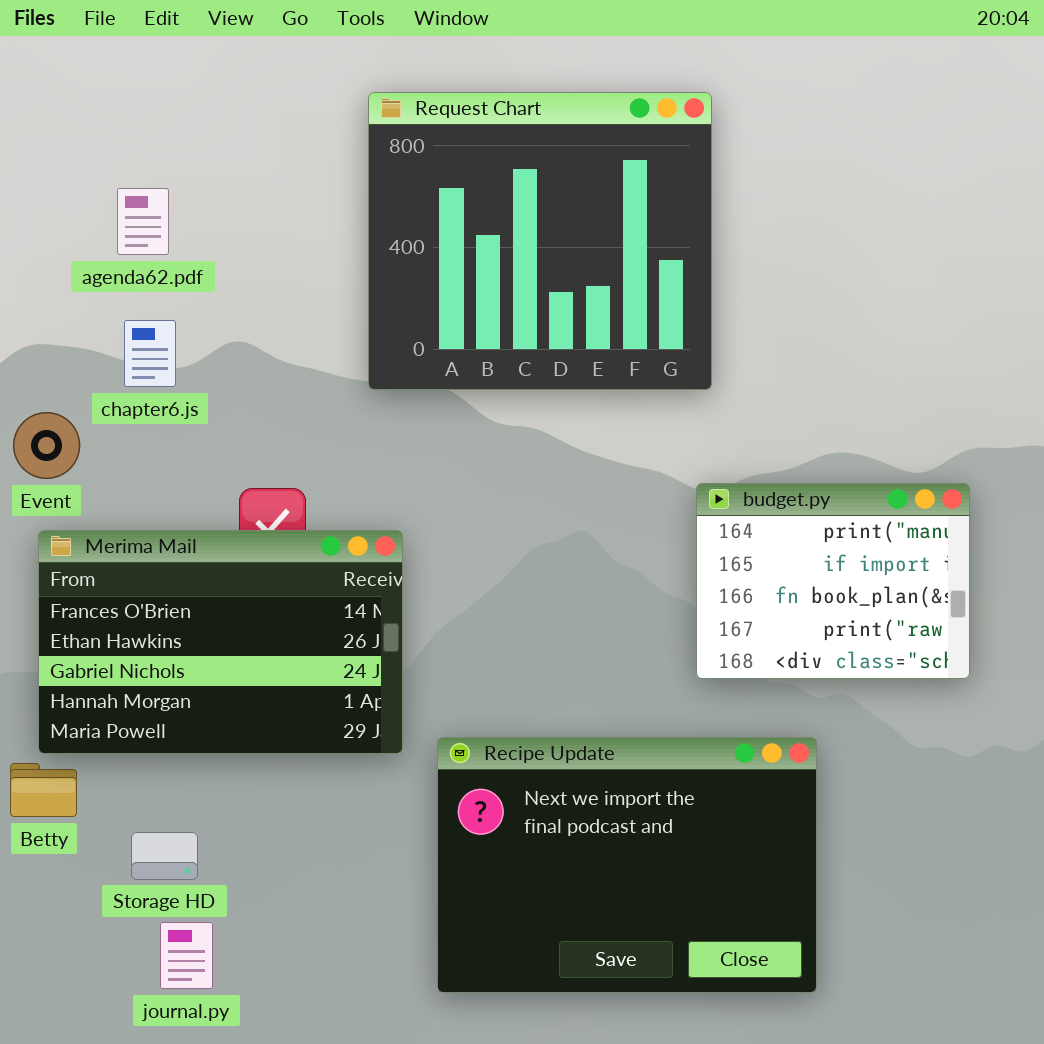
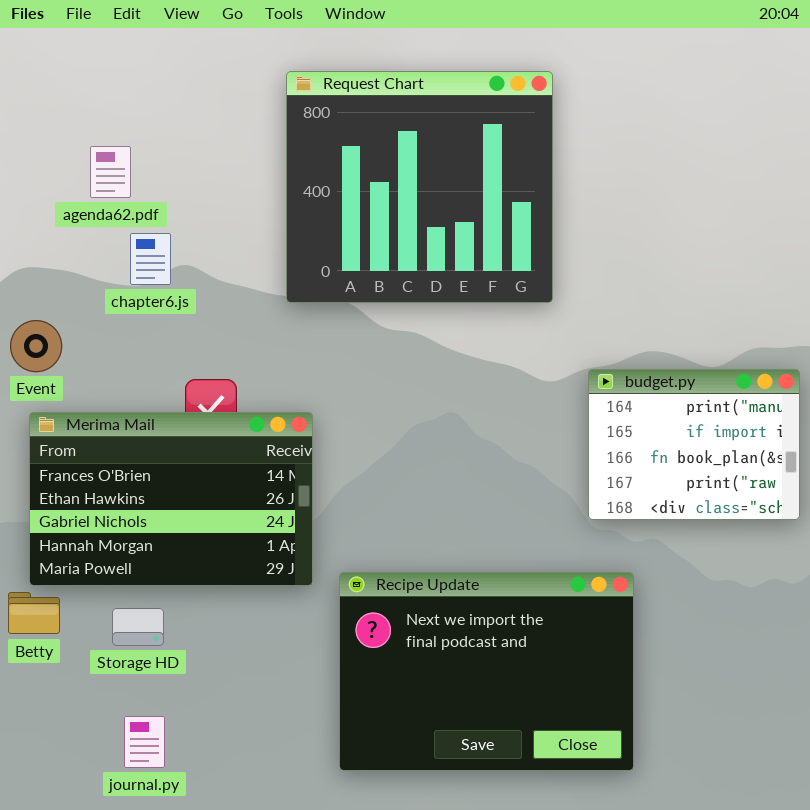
chapter6.js: [124,320,176,387] -> [130,233,171,285], moved
budget.py: [696,483,970,679] -> [588,369,800,520], moved
Storage HD: [131,832,198,880] -> [112,608,164,646], moved

